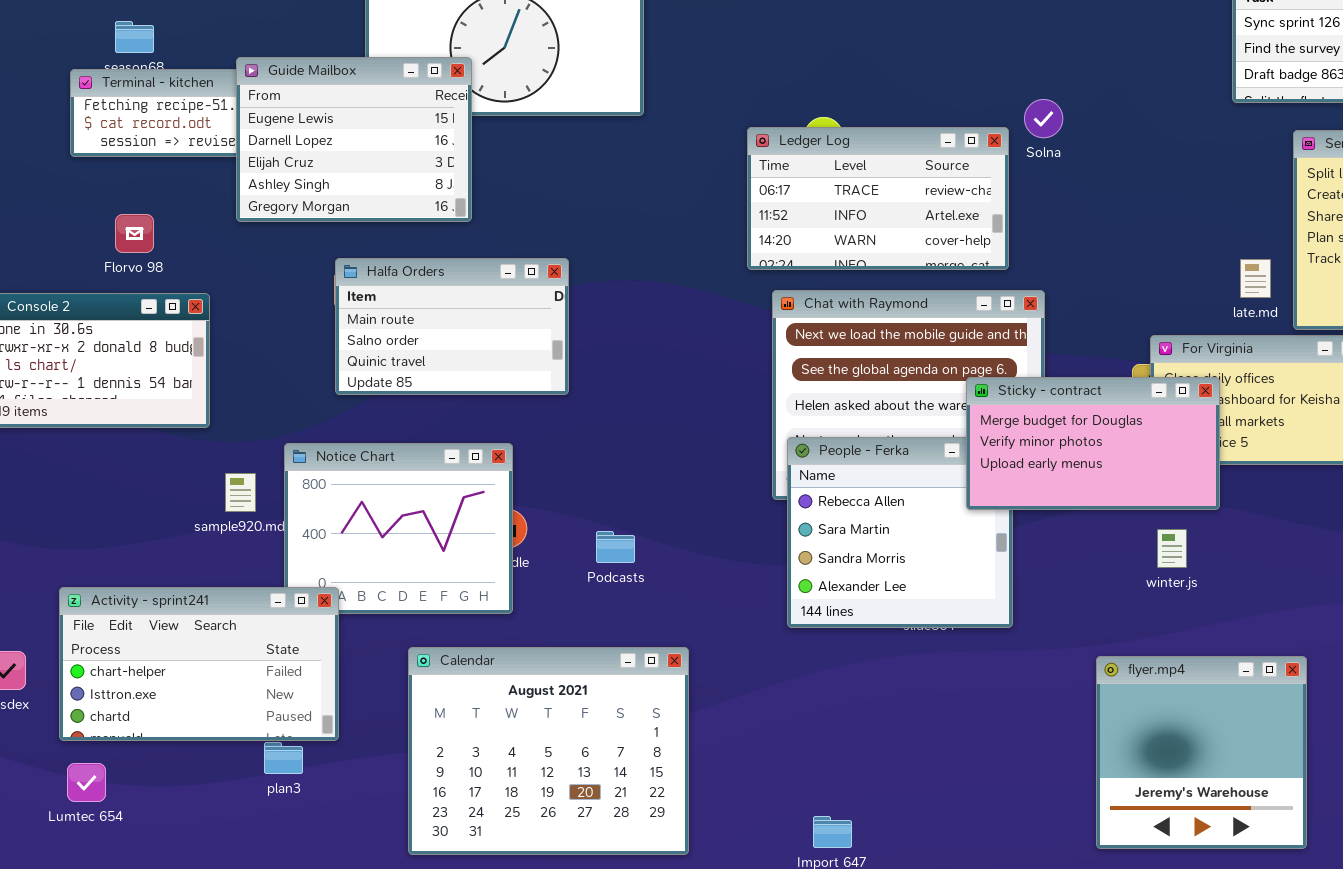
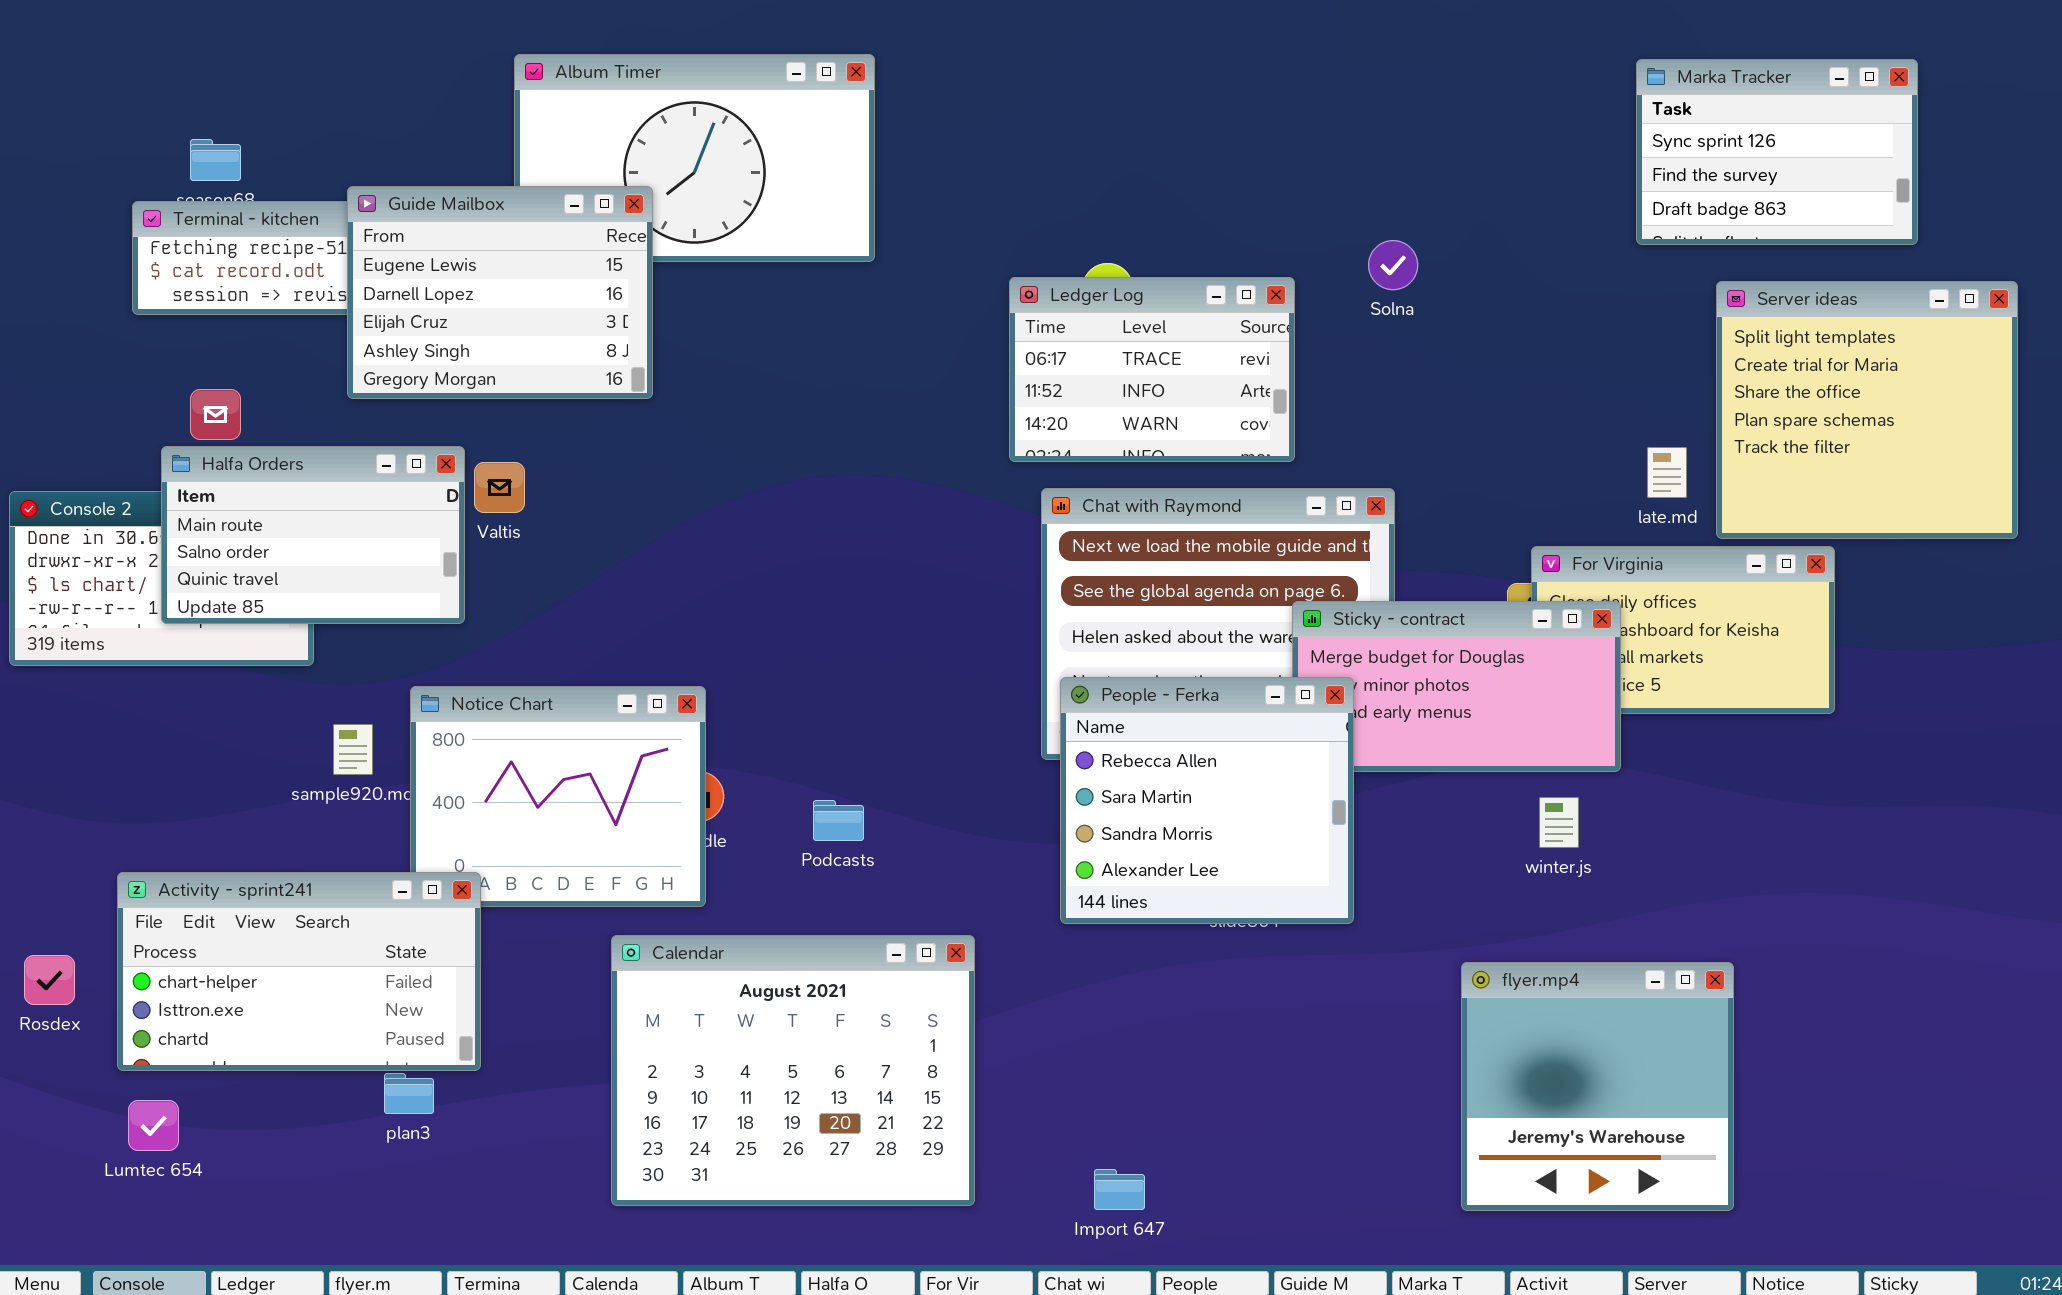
Ledger Log: [747,127,1009,270] -> [1009,277,1295,462], resized
Halfa Orders: [335,258,569,395] -> [161,446,465,624], moved
People - Ferka: [787,437,1013,628] -> [1060,677,1354,924], raised
Calendar: [408,647,689,855] -> [611,935,975,1206], moved

